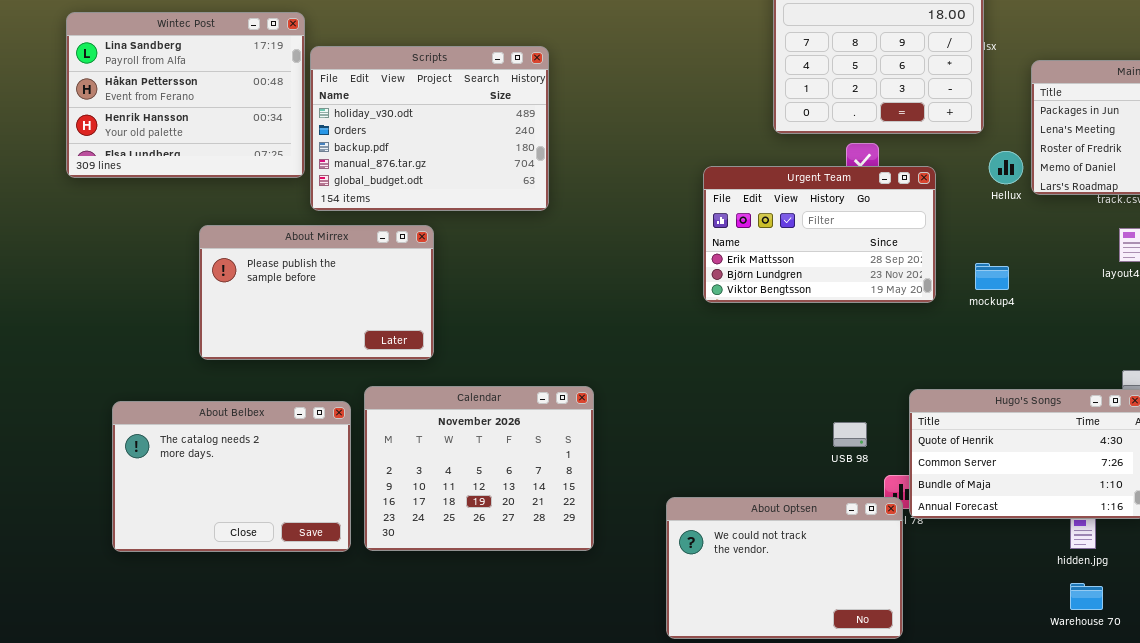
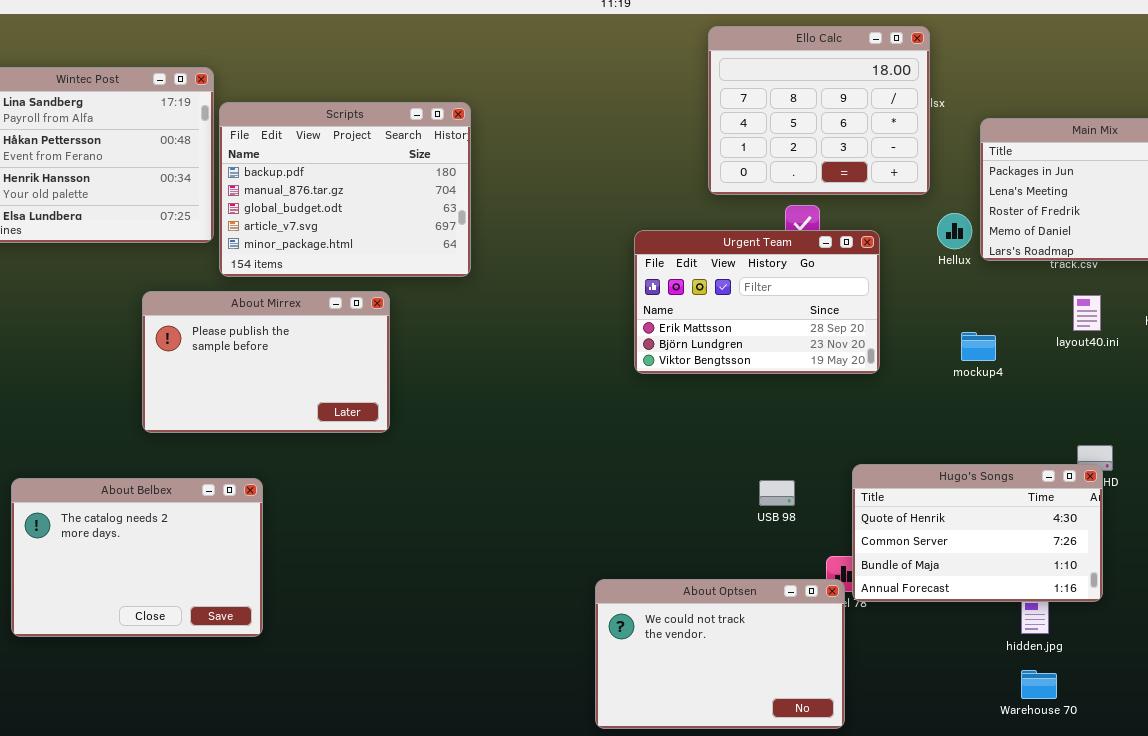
Scripts: [310,46,549,211] -> [219,102,471,277], scrolled down 2 rows
About Mirrex: [199,225,434,360] -> [142,291,390,433], moved
mockup4: [975,263,1009,290] -> [961,332,996,361], moved
Calendar: [364,386,594,551] -> none, closed
USB 98: [833,422,867,447] -> [759,480,795,506], moved

